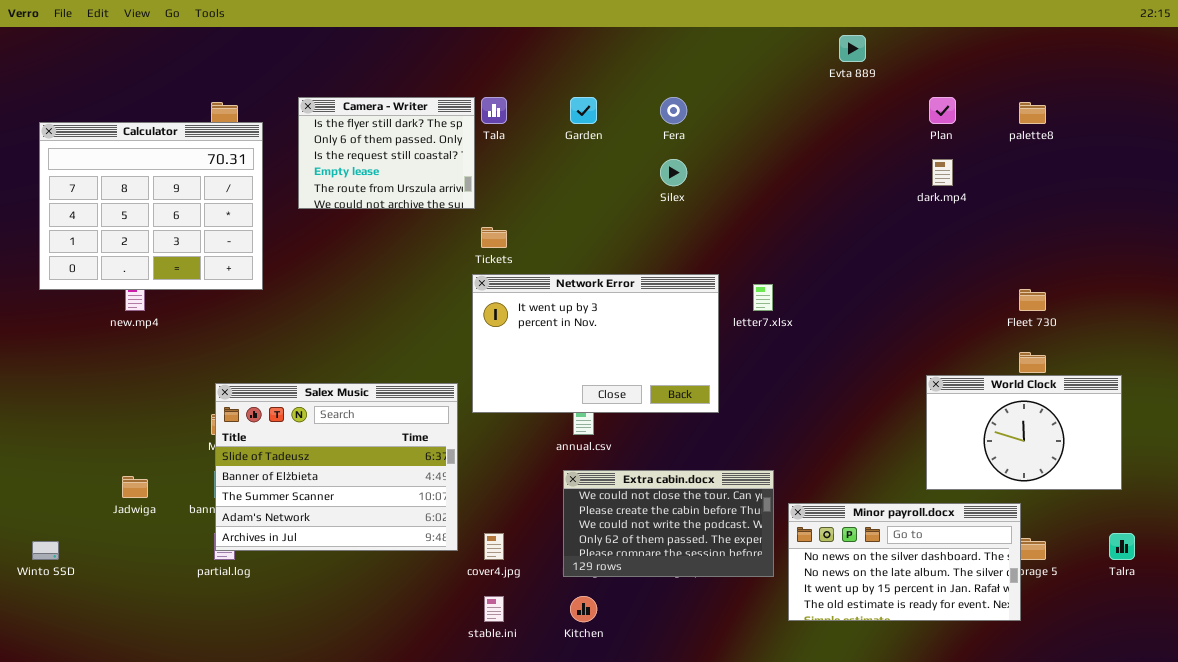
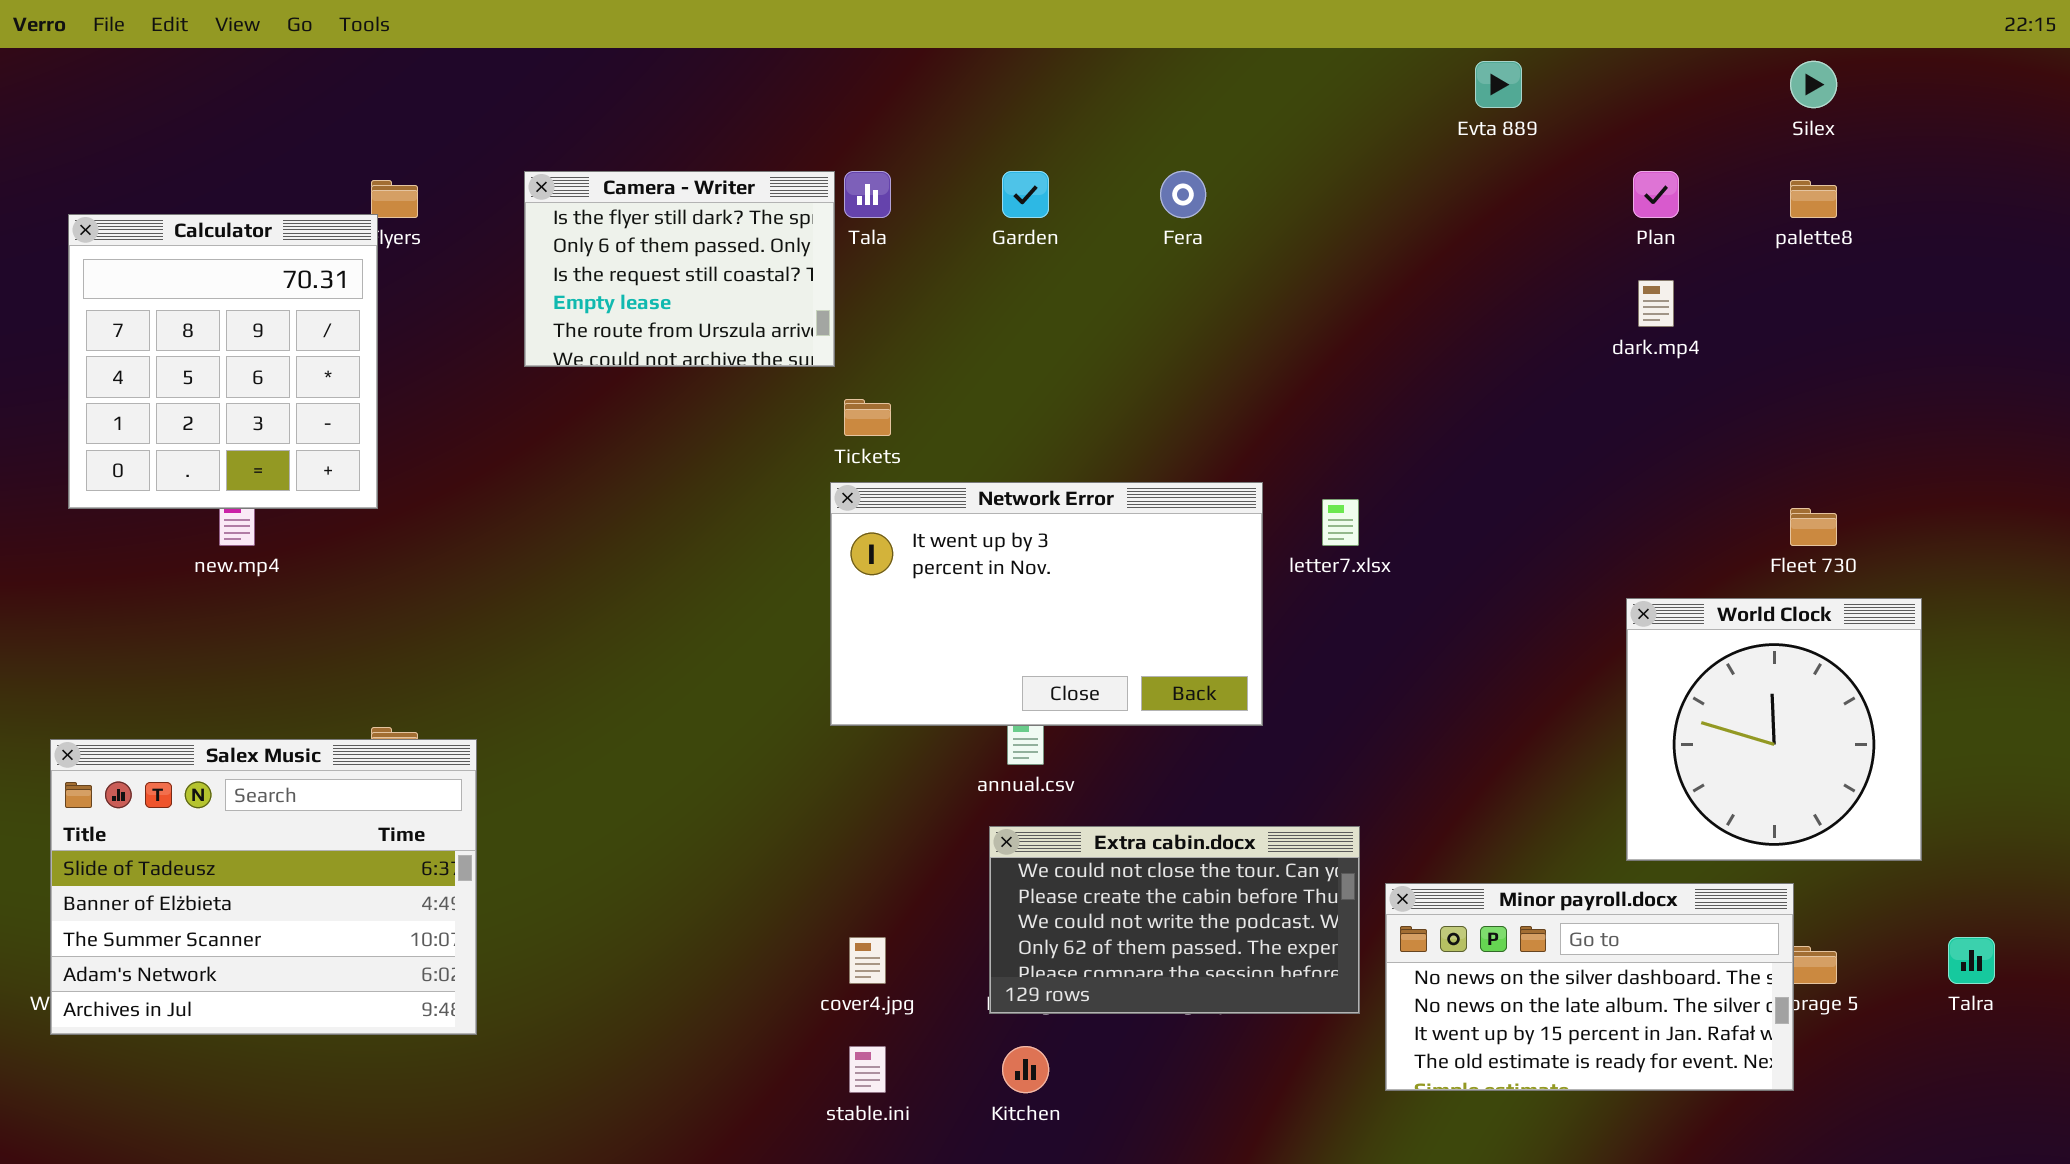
Calculator: [39,122,263,290] -> [68,214,378,509], resized
Silex: [660,159,687,186] -> [1790,61,1837,108], moved
World Clock: [926,375,1122,490] -> [1626,598,1922,861], resized
Salex Music: [215,383,458,551] -> [50,739,477,1035], moved

